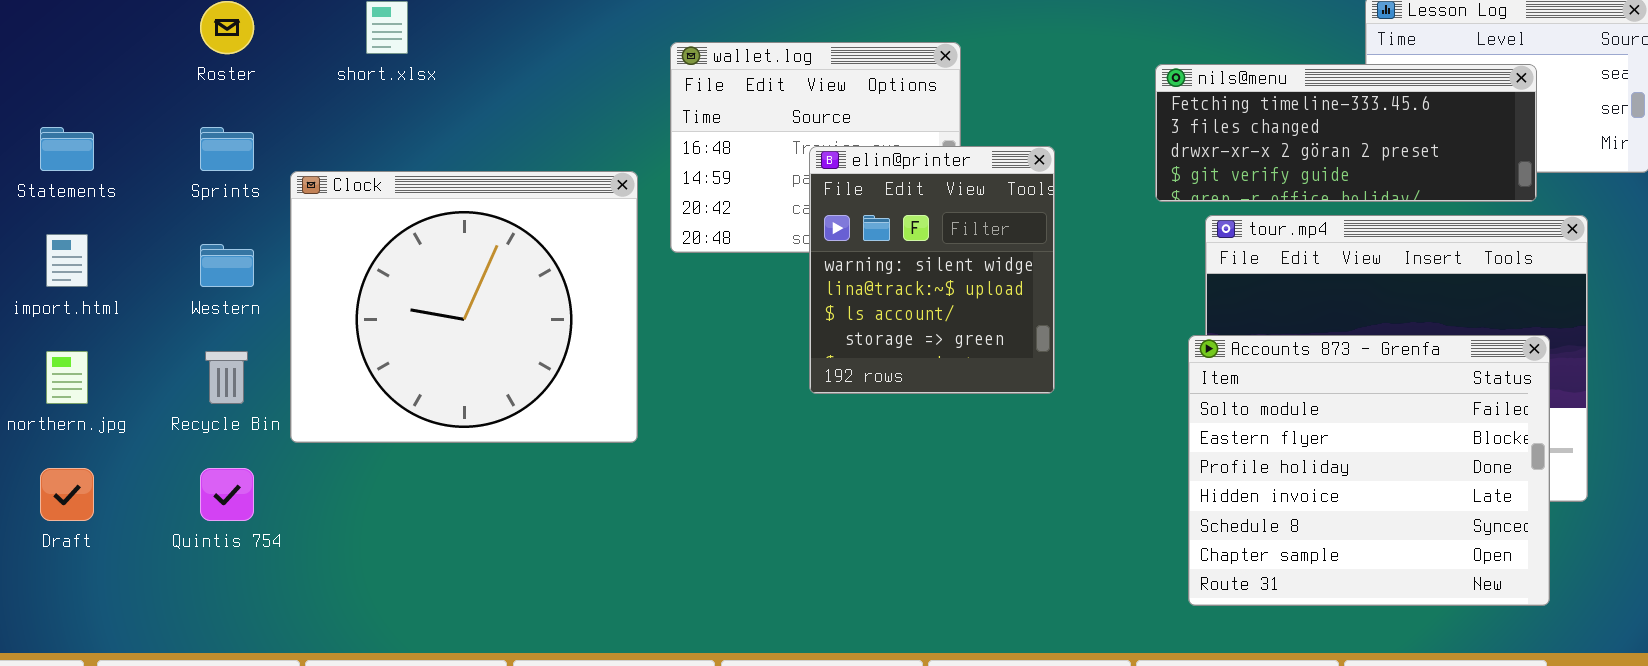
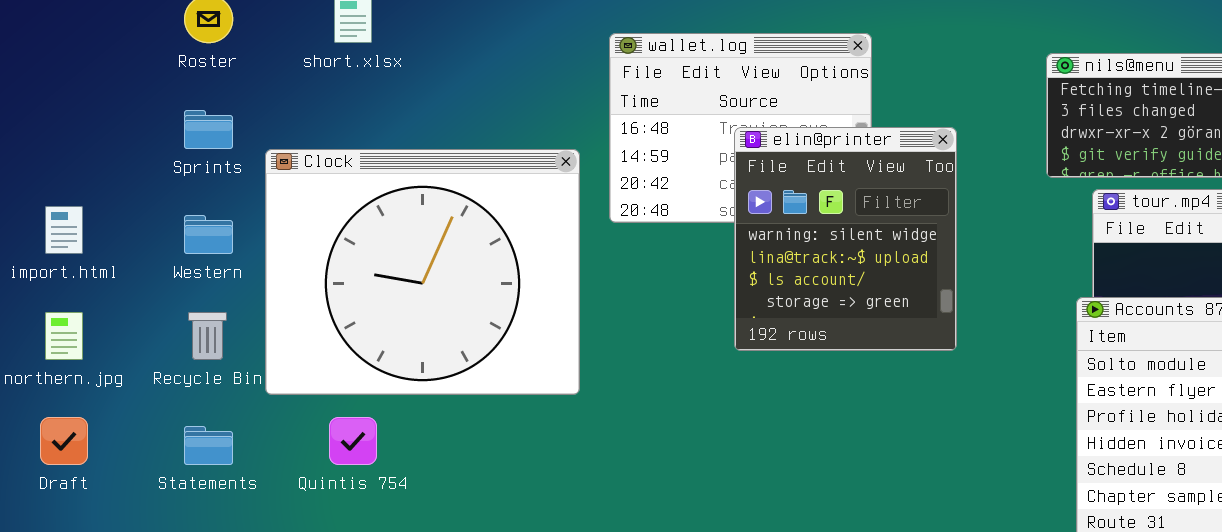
Statements: [40,127,94,171] -> [184,426,233,465], moved
Quintis 754: [200,468,254,521] -> [329,417,377,465], moved

